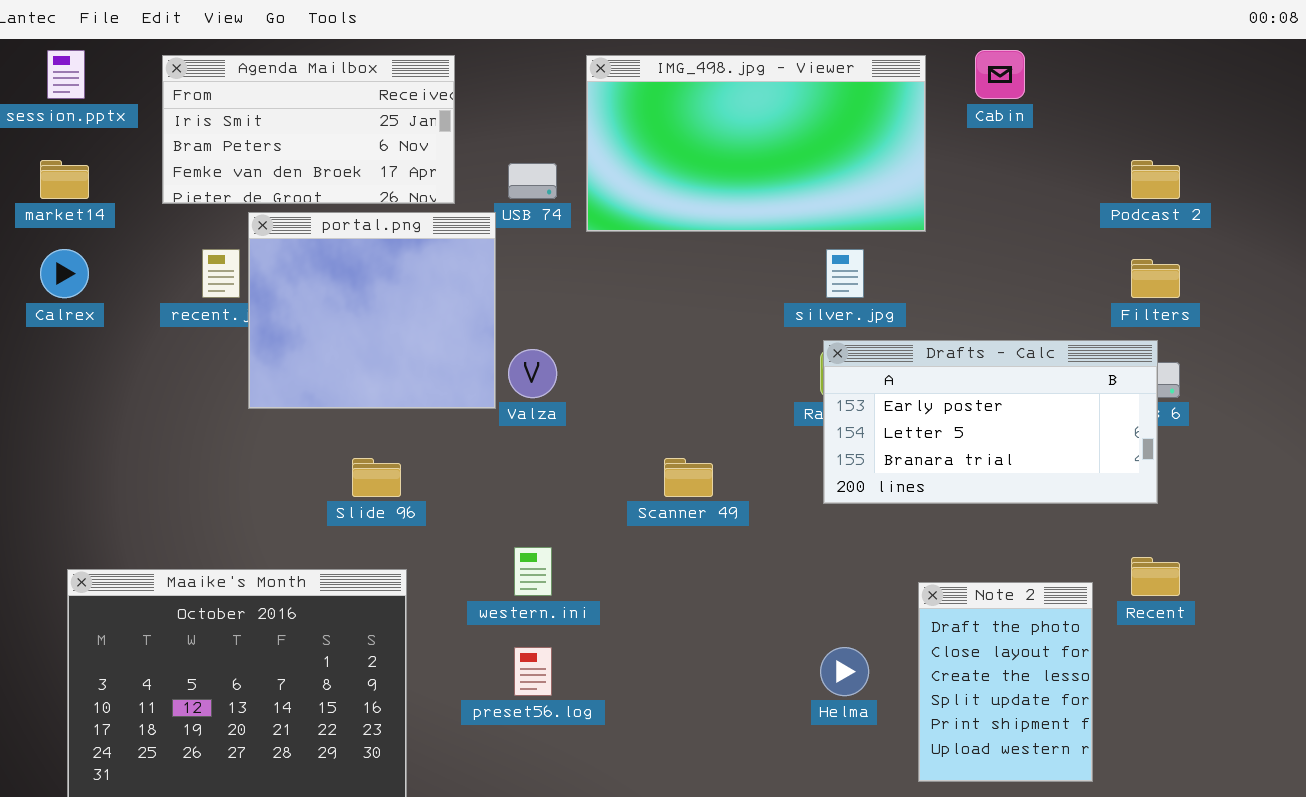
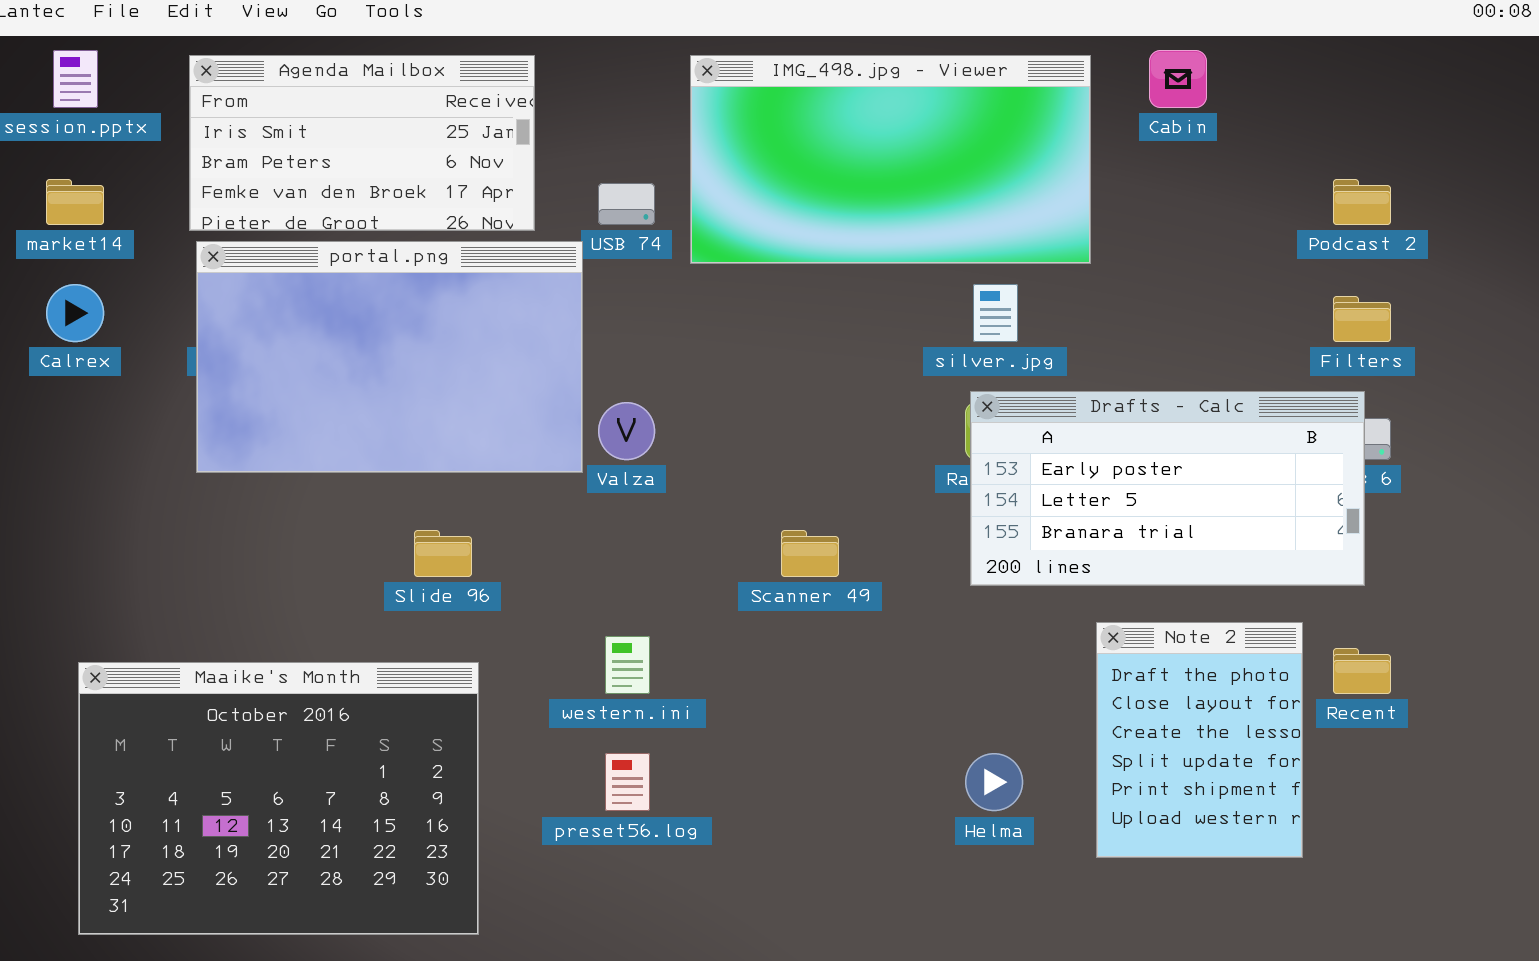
portal.png: [248,212,496,409] -> [196,241,583,473], resized
Note 2: [918,582,1093,782] -> [1096,622,1303,858], moved

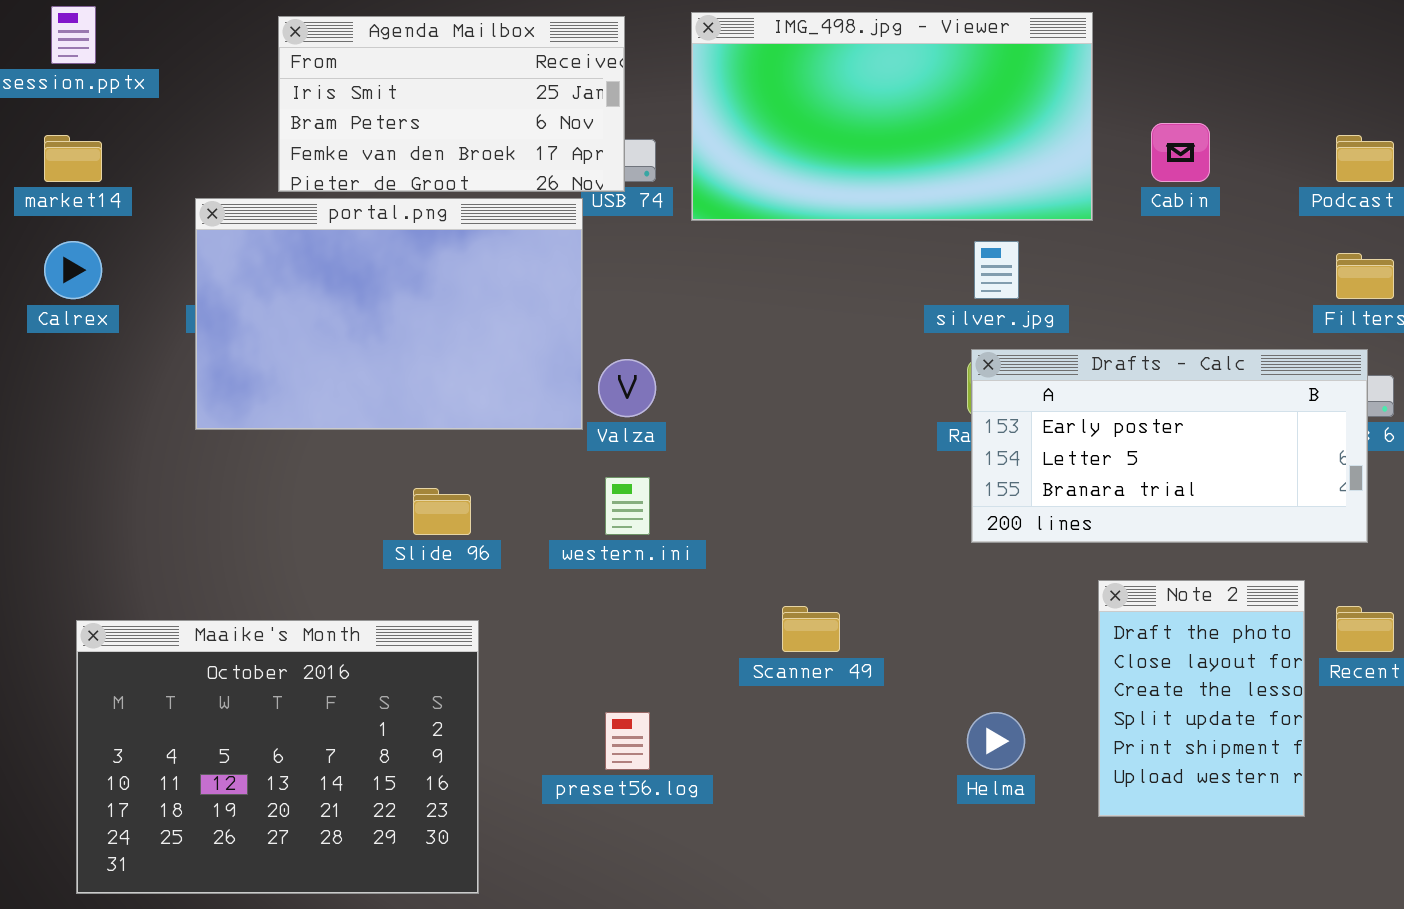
Cabin: [1149,50,1207,108] -> [1151,123,1210,182], moved
Agenda Mailbox: [189,55,535,231] -> [278,16,625,192], moved
Scanner 49: [781,530,839,577] -> [782,606,840,652], moved
western.ini: [605,636,650,694] -> [605,477,650,535], moved

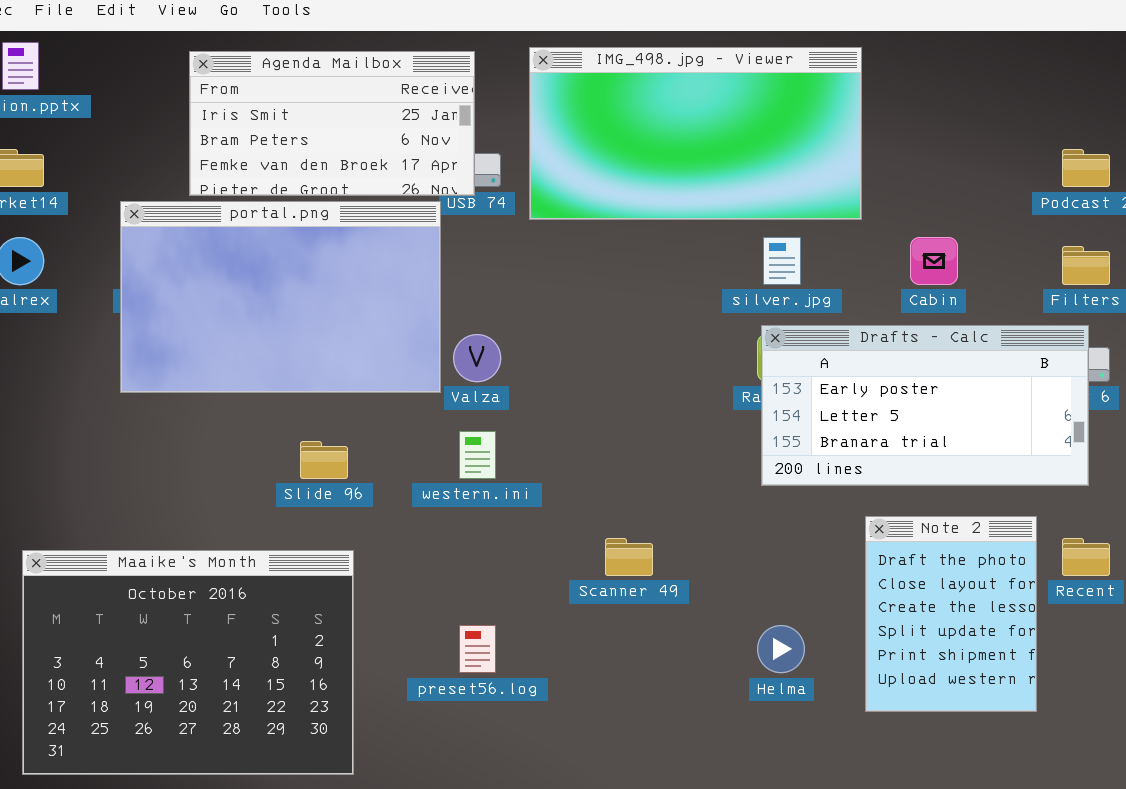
Cabin: [1151,123,1210,182] -> [910,237,958,285], moved

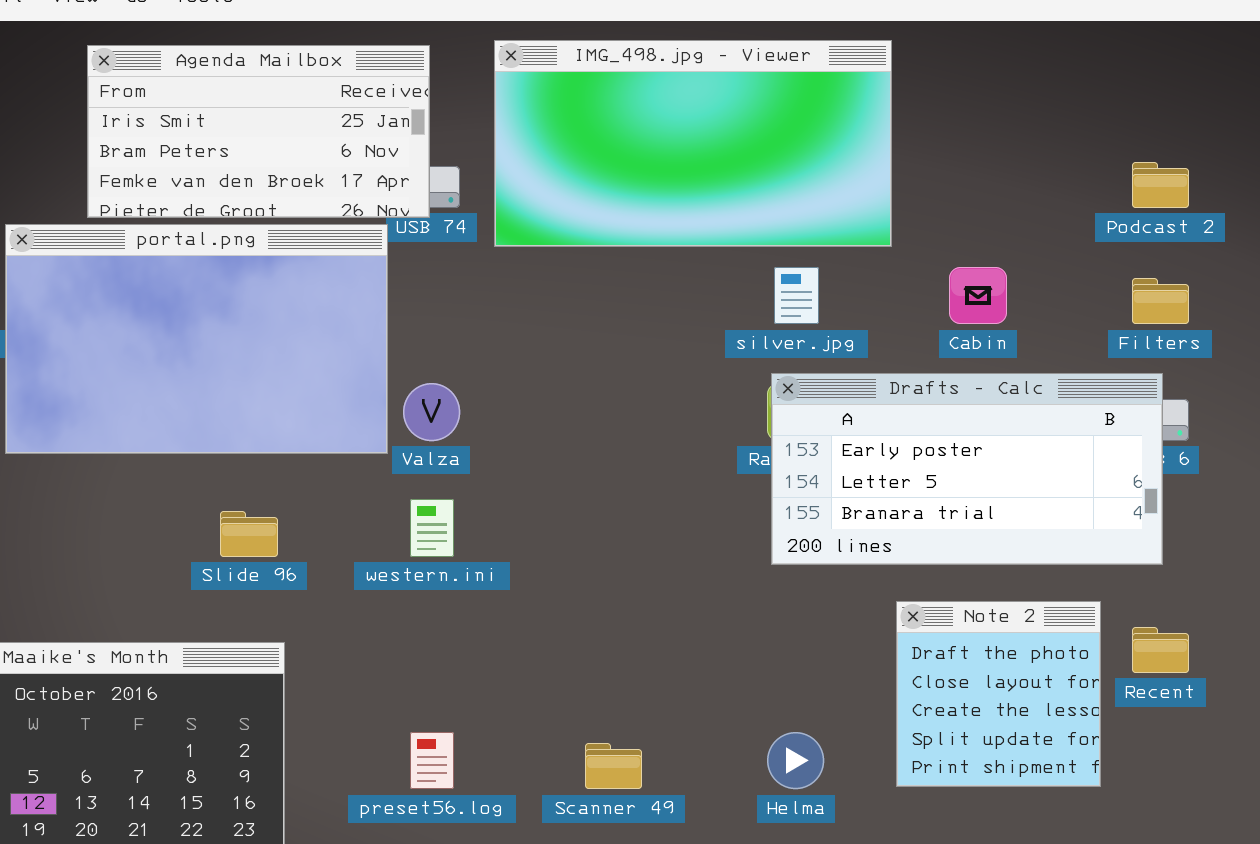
Note 2: [865,516,1037,712] -> [896,601,1101,787], resized
Scanner 49: [605,538,653,576] -> [585,743,642,789], moved

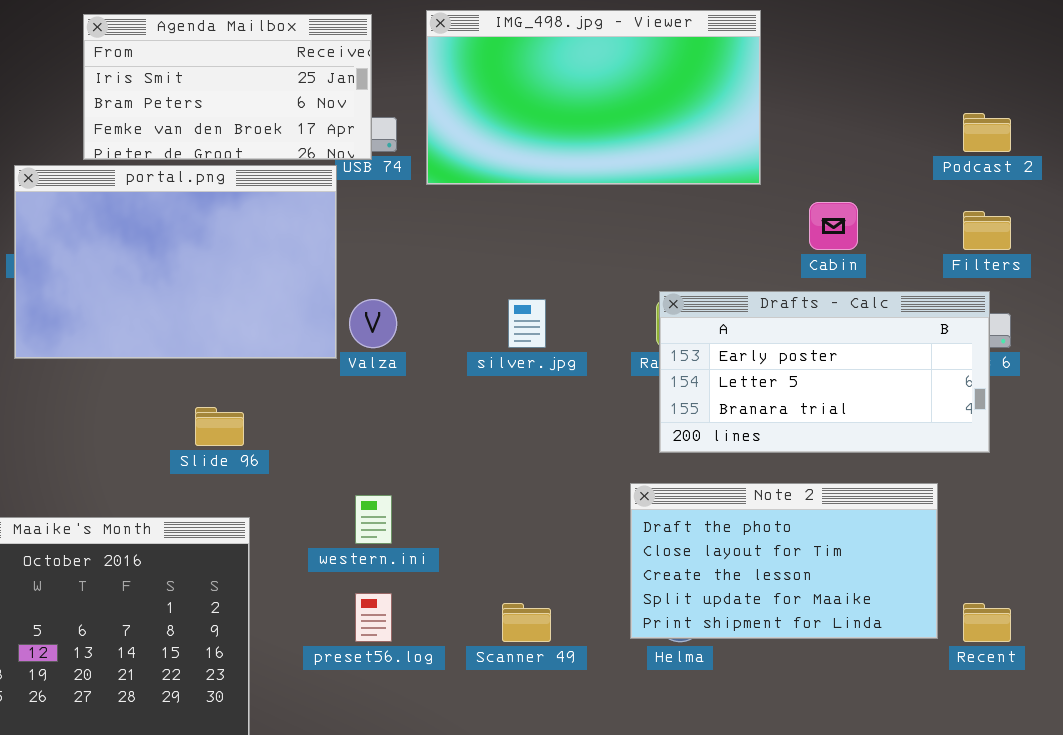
silver.jpg: [774,267,819,324] -> [508,299,546,348], moved
western.ini: [410,499,454,557] -> [355,495,392,544], moved
Note 2: [896,601,1101,787] -> [630,483,938,639], resized
Recent: [1132,627,1189,673] -> [963,603,1011,642], moved

